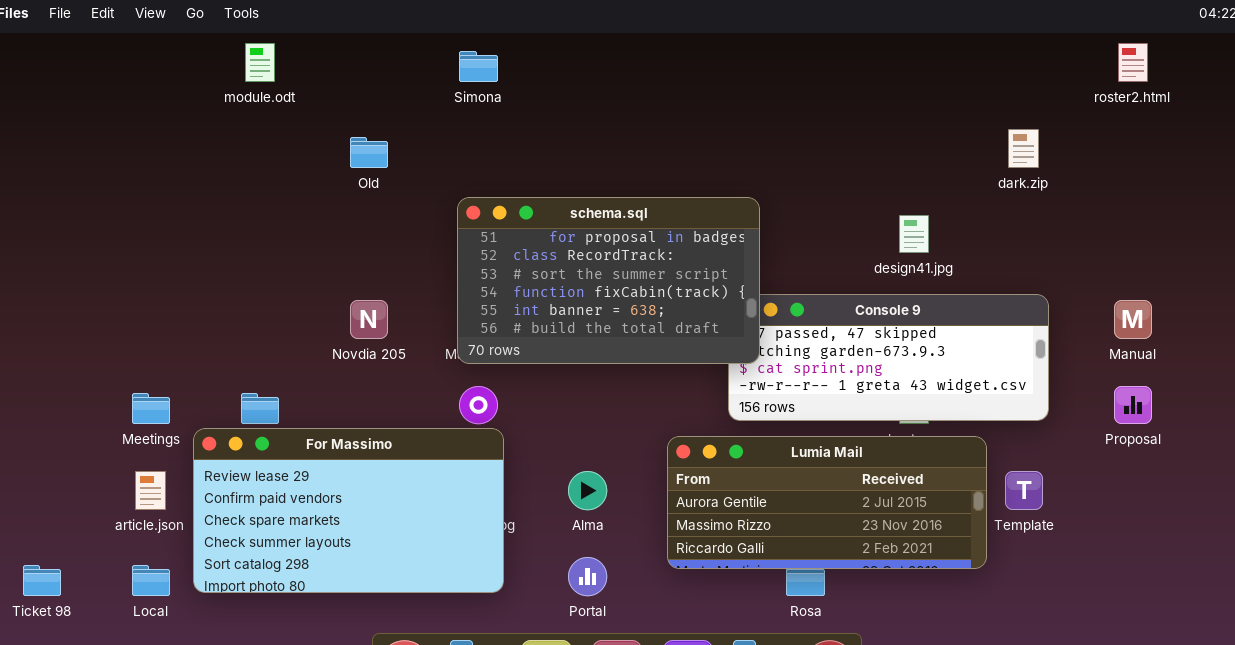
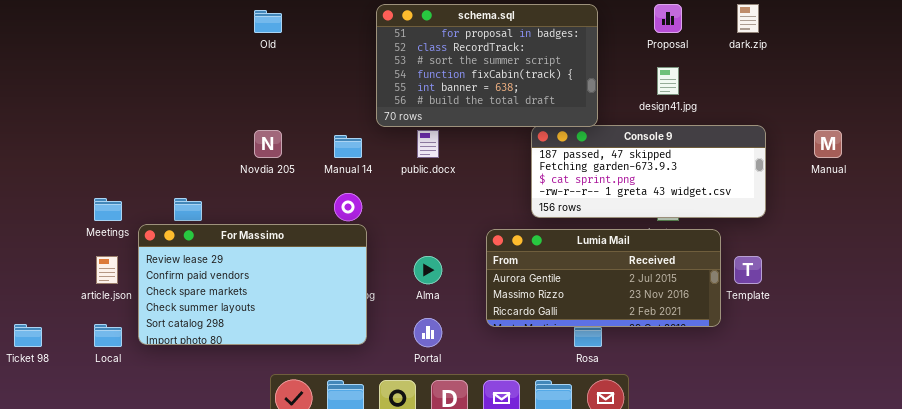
schema.sql: [457,197,760,364] -> [376,4,598,127], moved
Proposal: [1114,386,1152,424] -> [654,4,682,33], moved

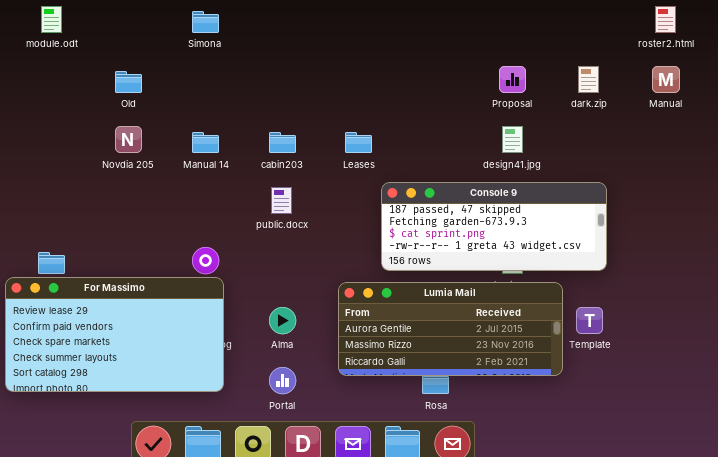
schema.sql: [376,4,598,127] -> none, closed
Novdia 205: [254,130,282,158] -> [115,126,142,153], moved
Manual: [814,130,842,158] -> [652,66,680,93], moved
Manual 14: [334,135,362,158] -> [192,132,219,153], moved

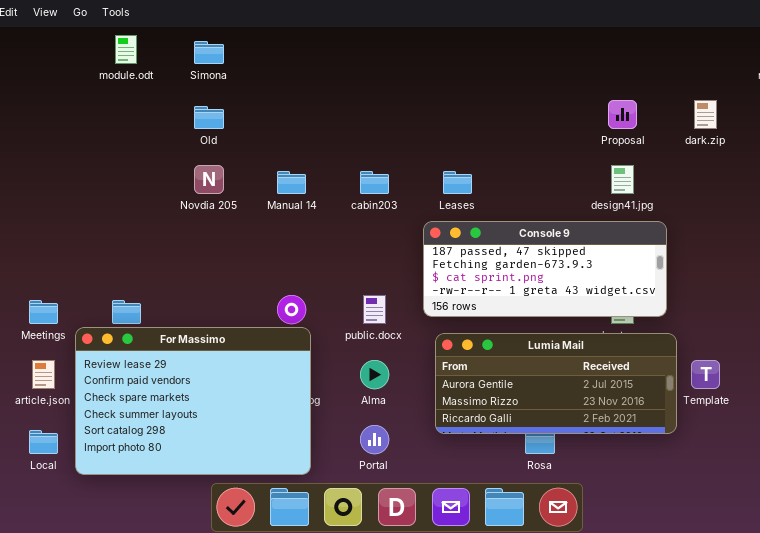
Simona: [192,11,219,33] -> [194,41,224,64], moved
Console 9: [381,182,607,271] -> [423,221,667,317], moved
public.docx: [271,187,292,214] -> [363,295,386,324], moved
For Massimo: [5,277,224,392] -> [75,327,311,475], resized

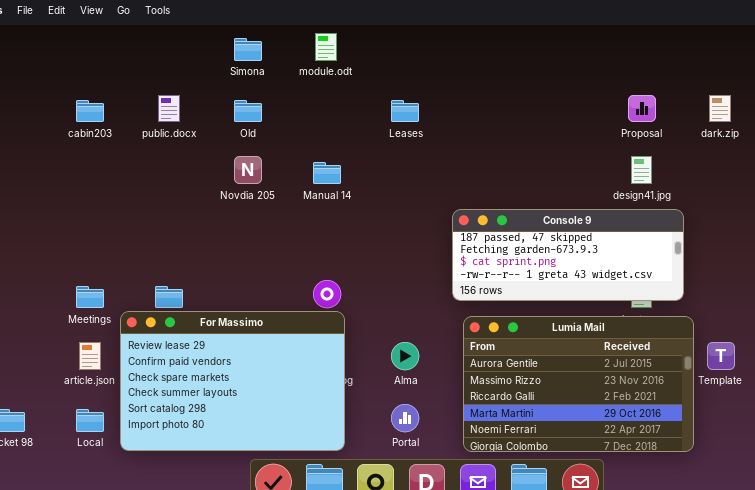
module.odt: [115,35,137,64] -> [315,33,337,61], moved
cabin203: [360,171,389,194] -> [76,100,104,122], moved
Leases: [443,171,472,194] -> [391,100,419,122], moved
public.docx: [363,295,386,324] -> [158,95,180,122], moved
Lumia Mail: [435,333,677,434] -> [463,316,694,452], resized

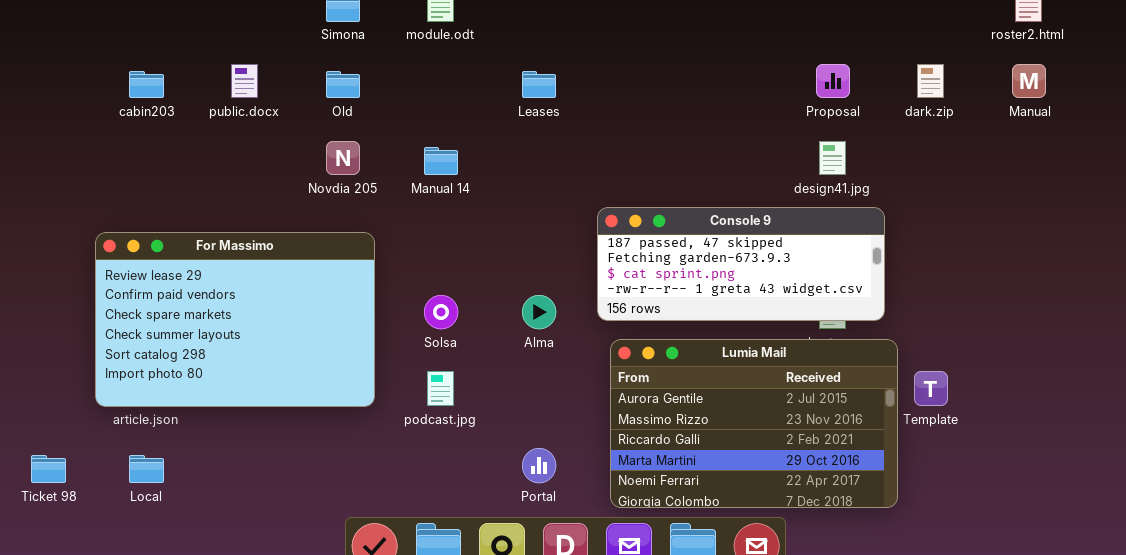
For Massimo: [120,311,345,451] -> [95,232,375,407], moved
Alma: [391,342,419,370] -> [522,295,556,329], moved

